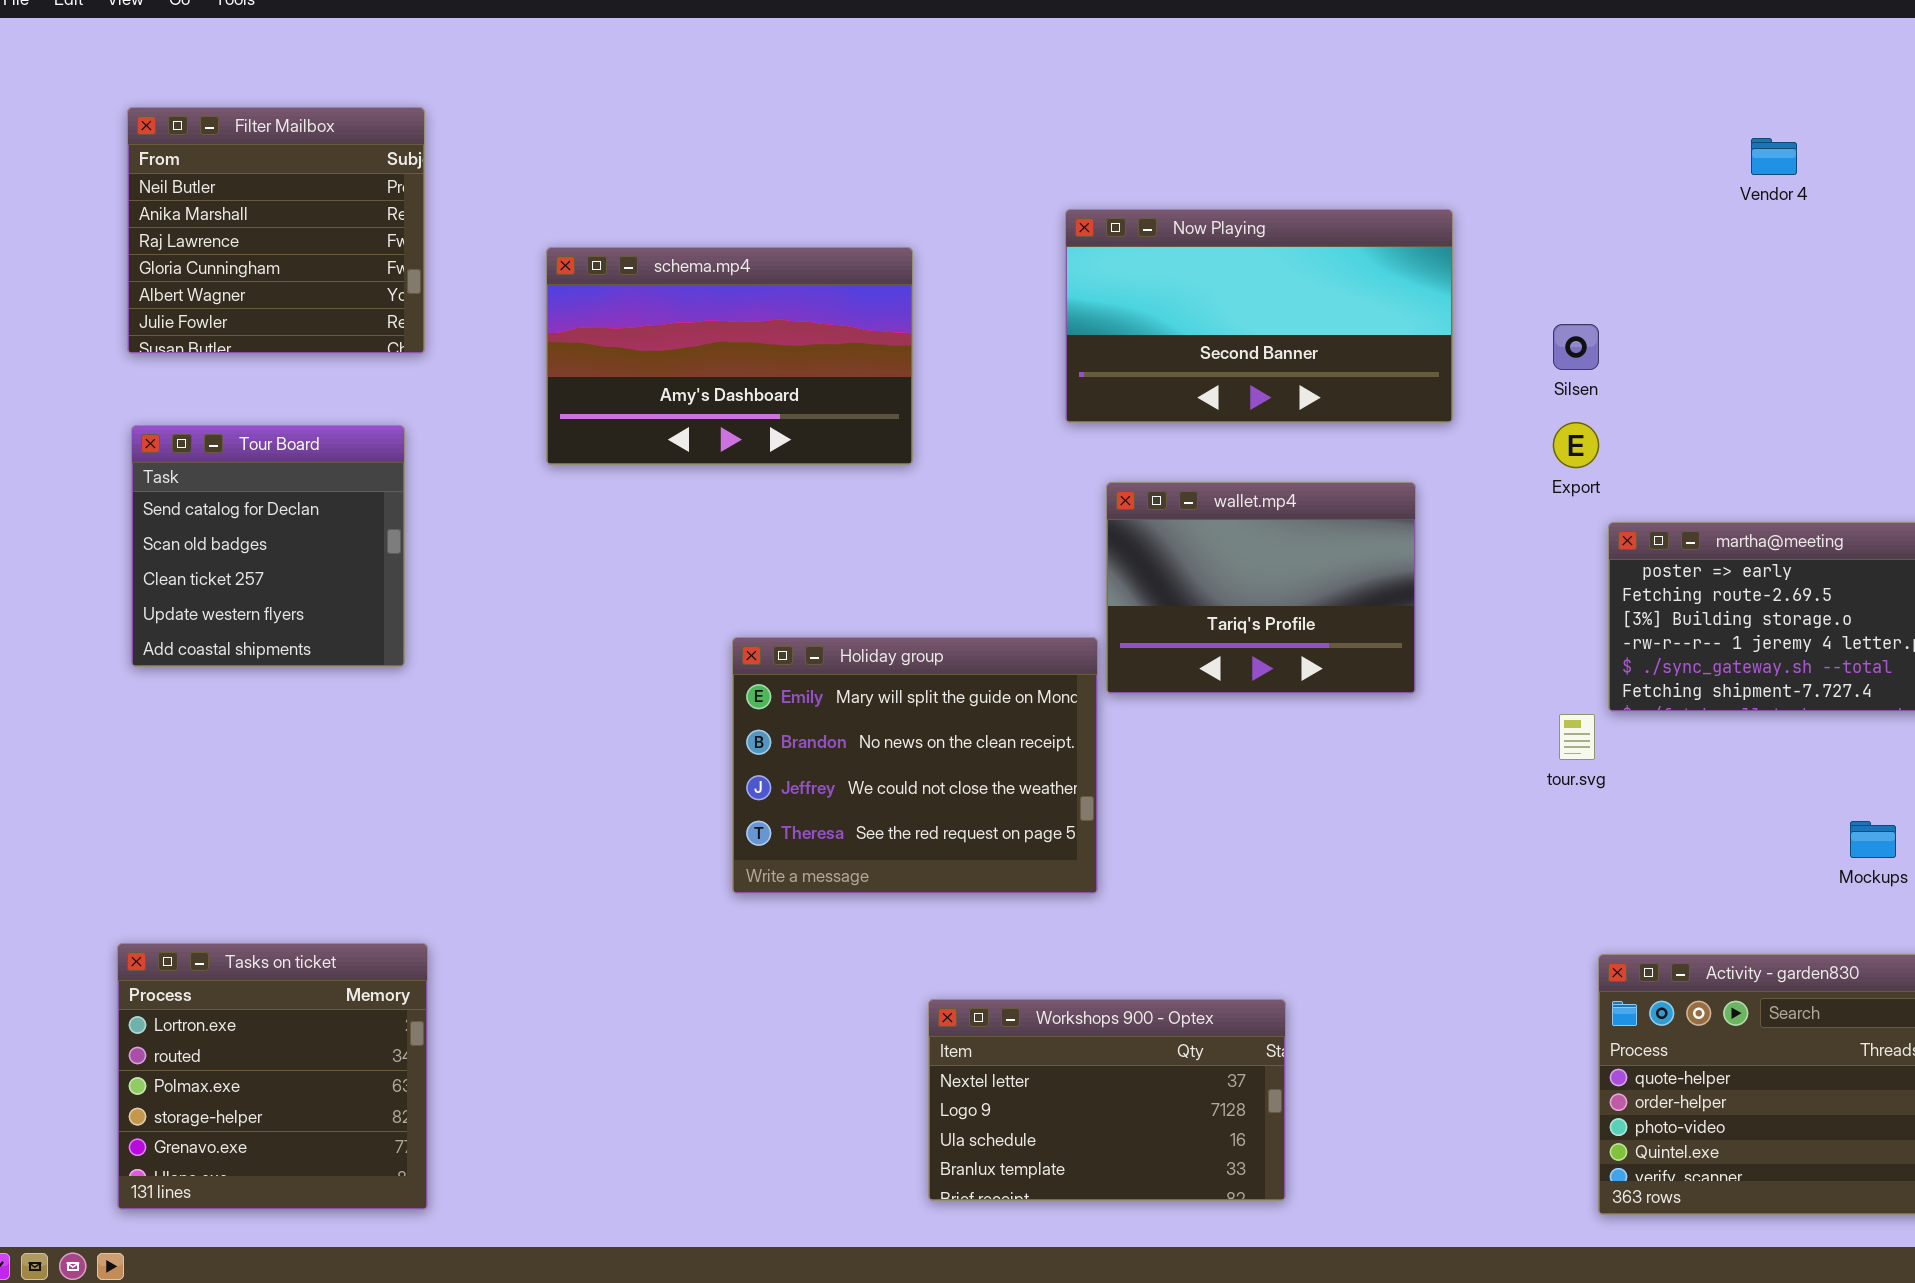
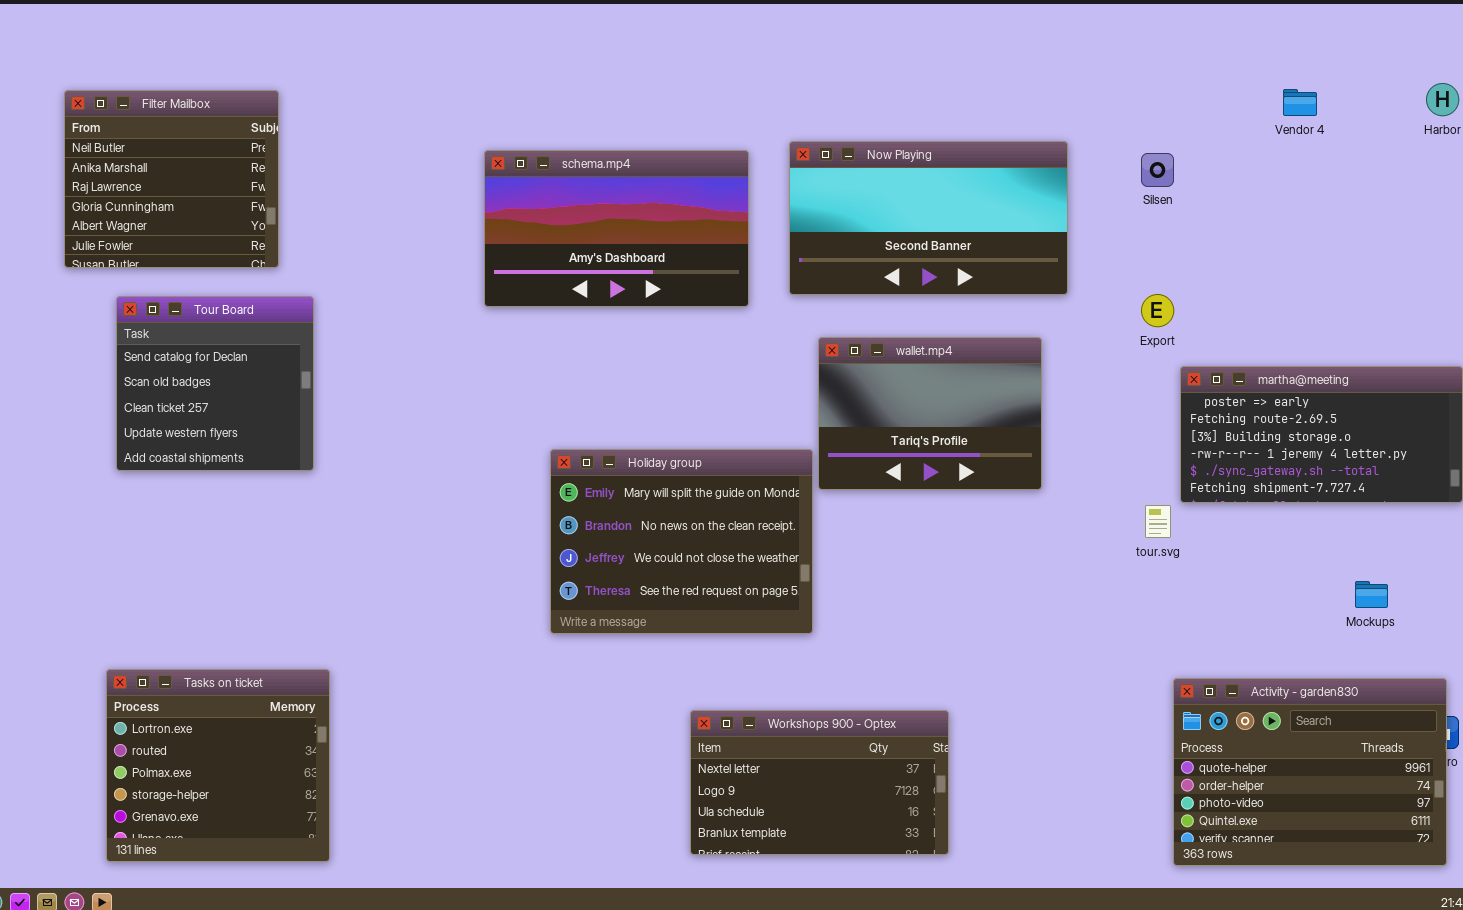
Filter Mailbox: [127,107,425,354] -> [64,90,279,268], moved
schema.mp4: [546,247,913,465] -> [484,150,749,307], moved
Silsen: [1553,324,1599,370] -> [1141,153,1174,187], moved

